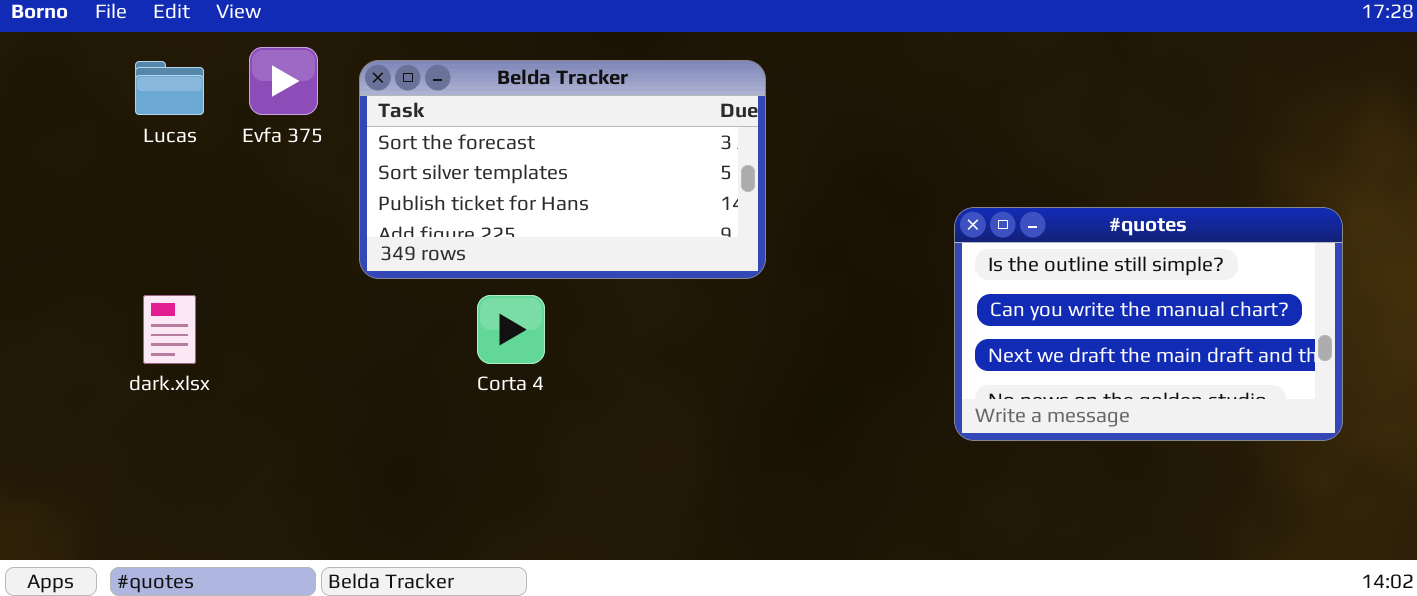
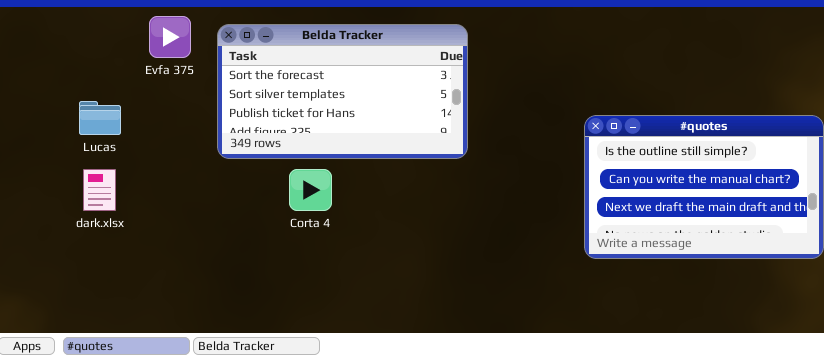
Lucas: [135,61,204,115] -> [79,101,121,135], moved

